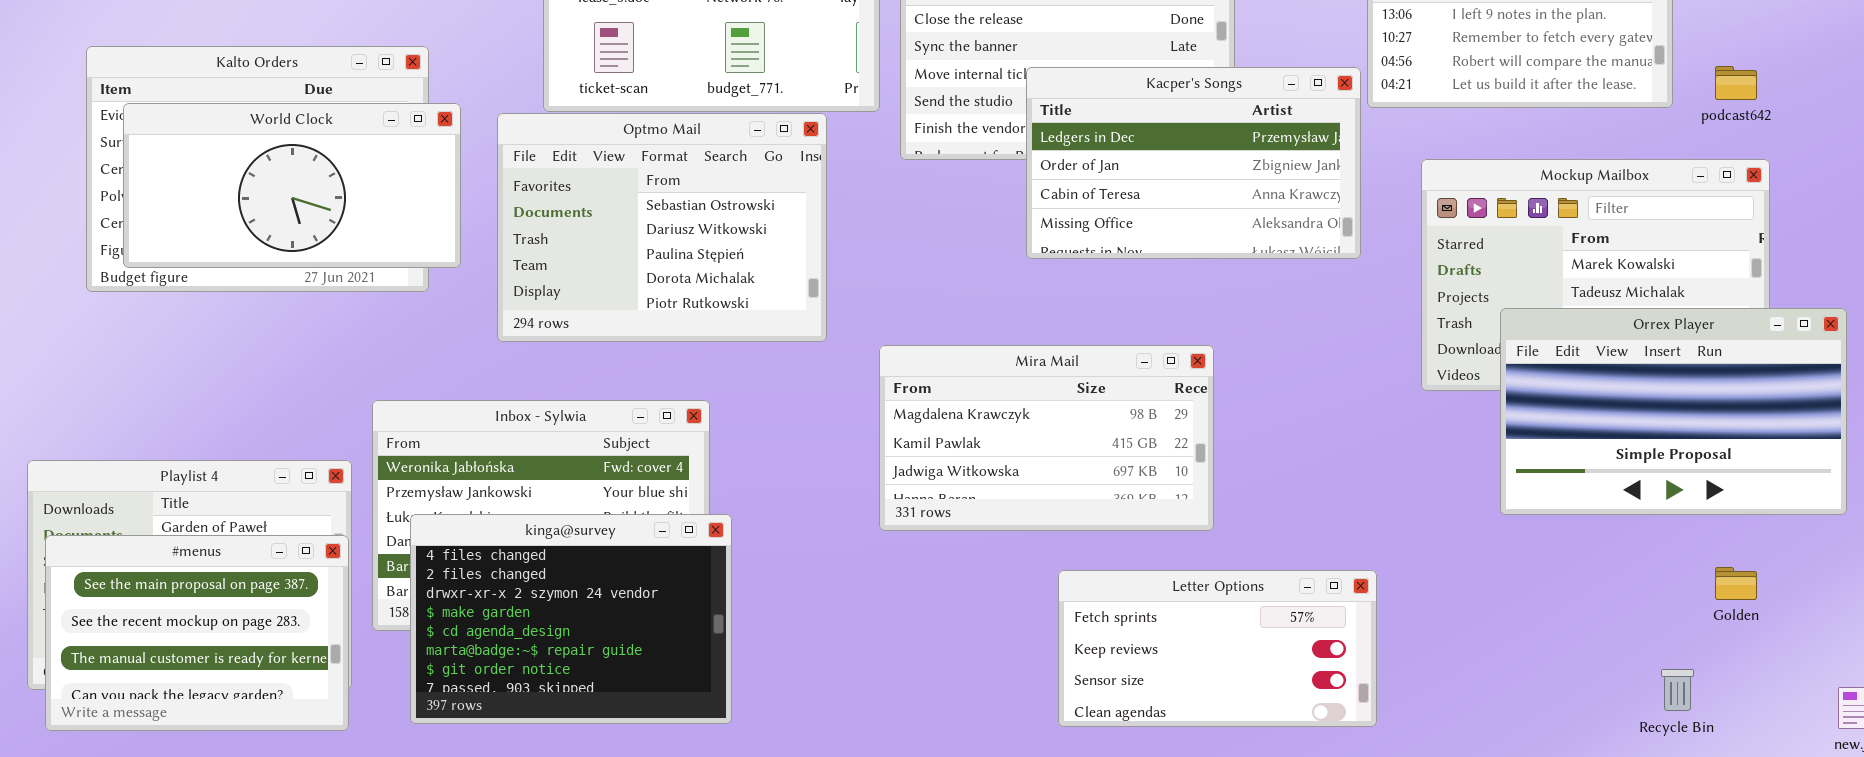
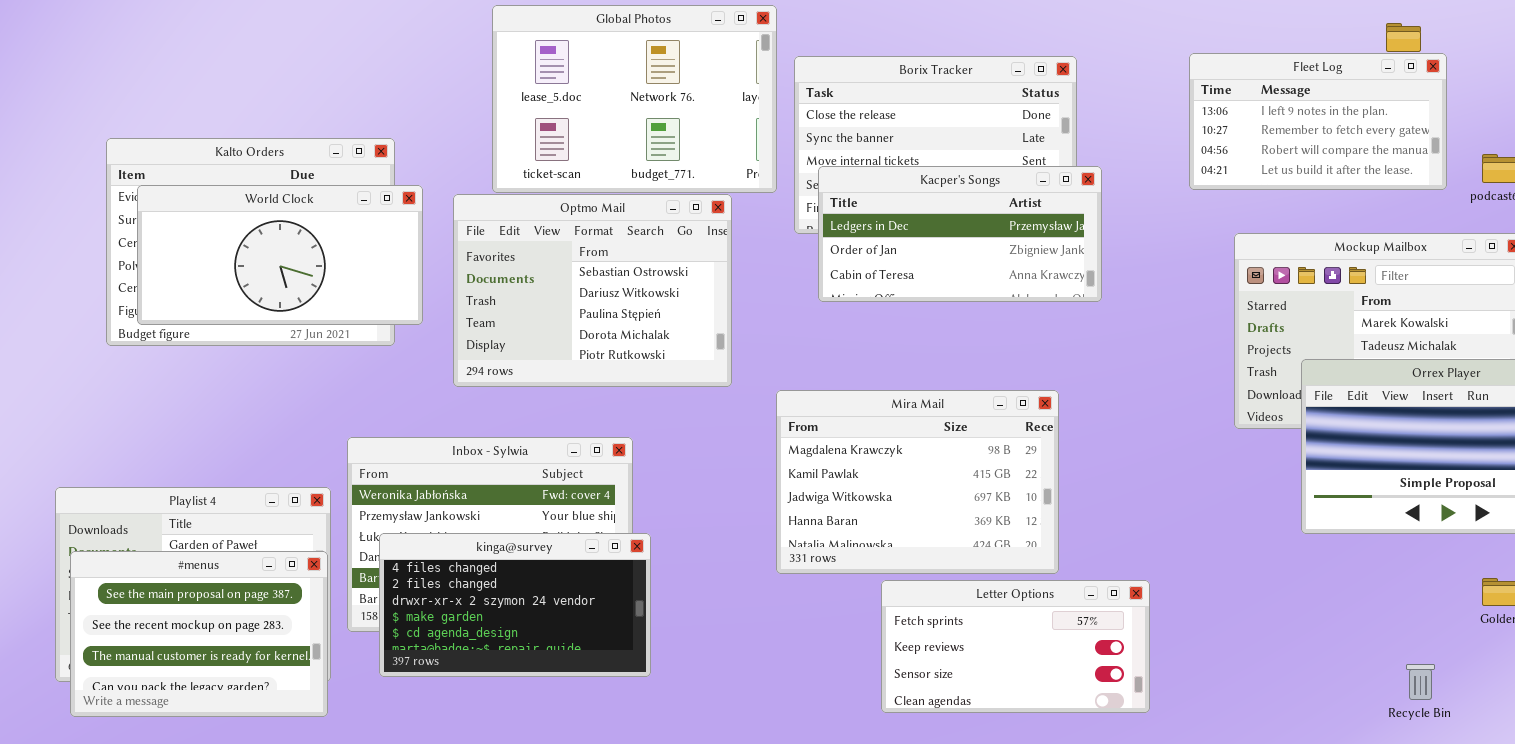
Kacper's Songs: [1026,67,1361,259] -> [818,166,1102,302], moved, resized
Mira Mail: [879,345,1214,531] -> [776,390,1059,574], resized
kinga@survey: [410,514,732,724] -> [379,533,651,677], resized
Letter Options: [1058,570,1377,727] -> [881,580,1150,713], moved
Recycle Bin: [1661,669,1694,711] -> [1406,664,1435,700], moved

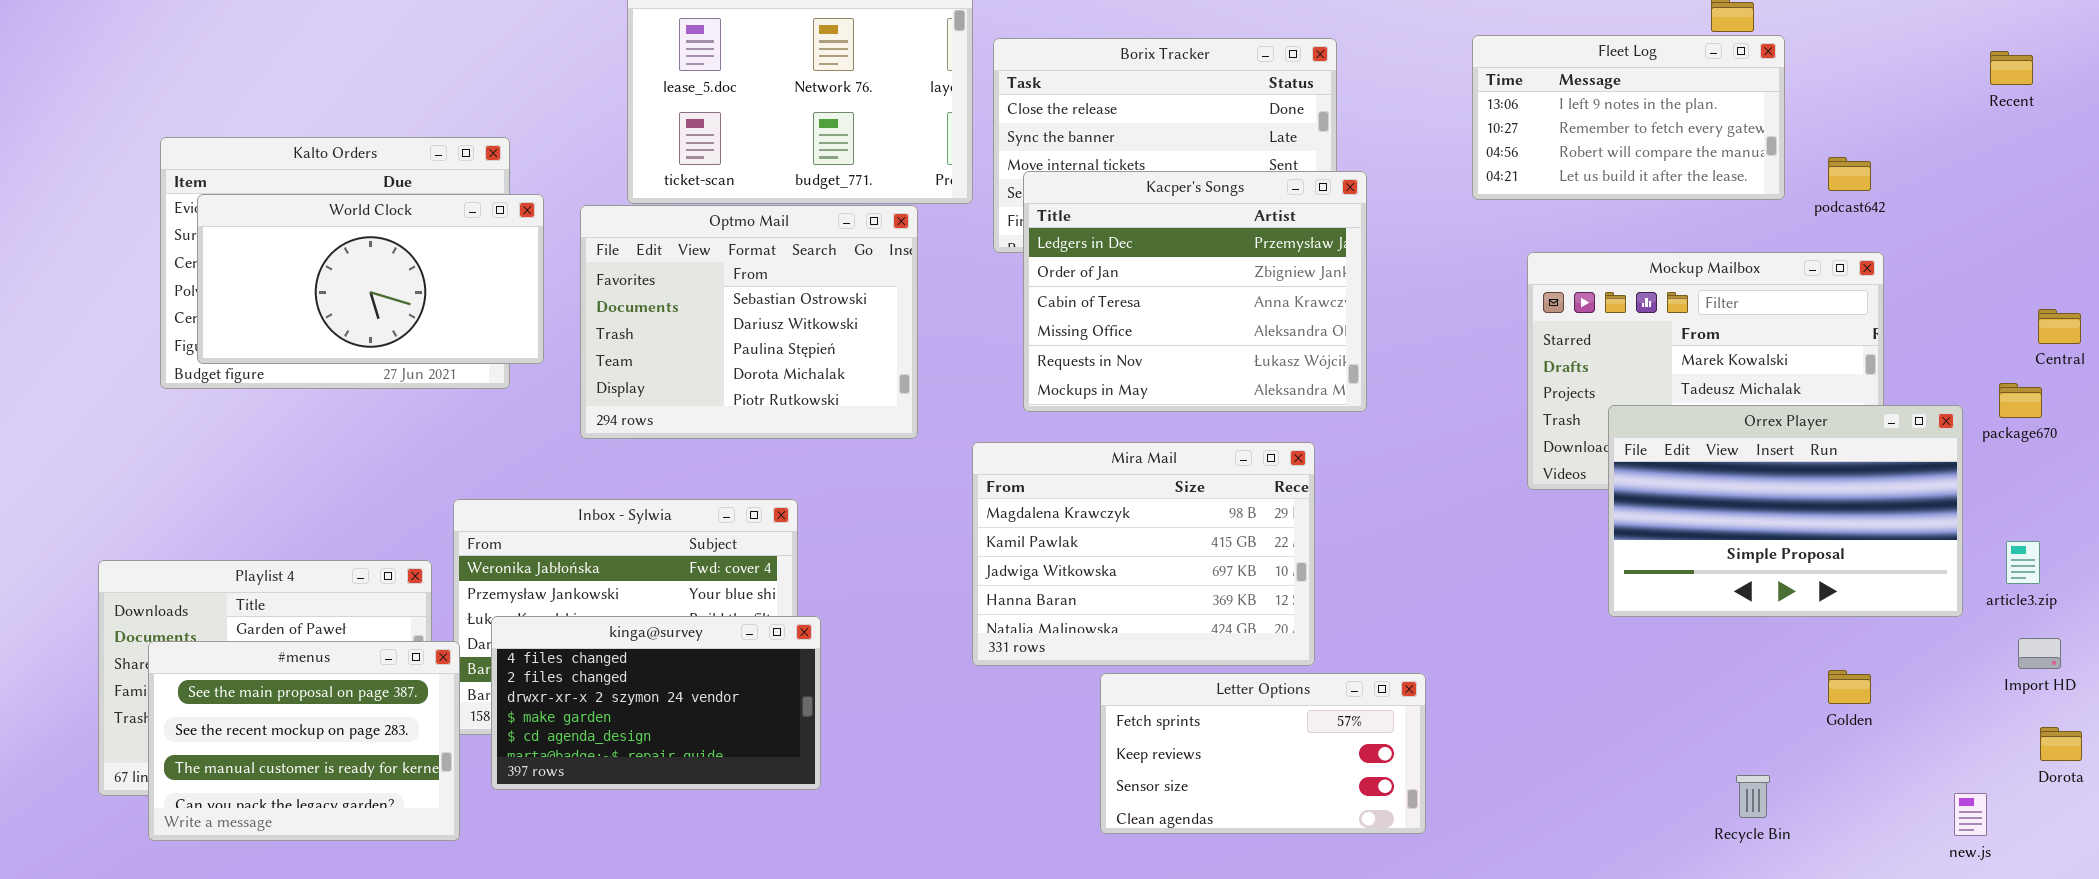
Kacper's Songs: [818,166,1102,302] -> [1023,171,1367,412], resized
#menus: [70,551,328,717] -> [148,641,460,841], moved

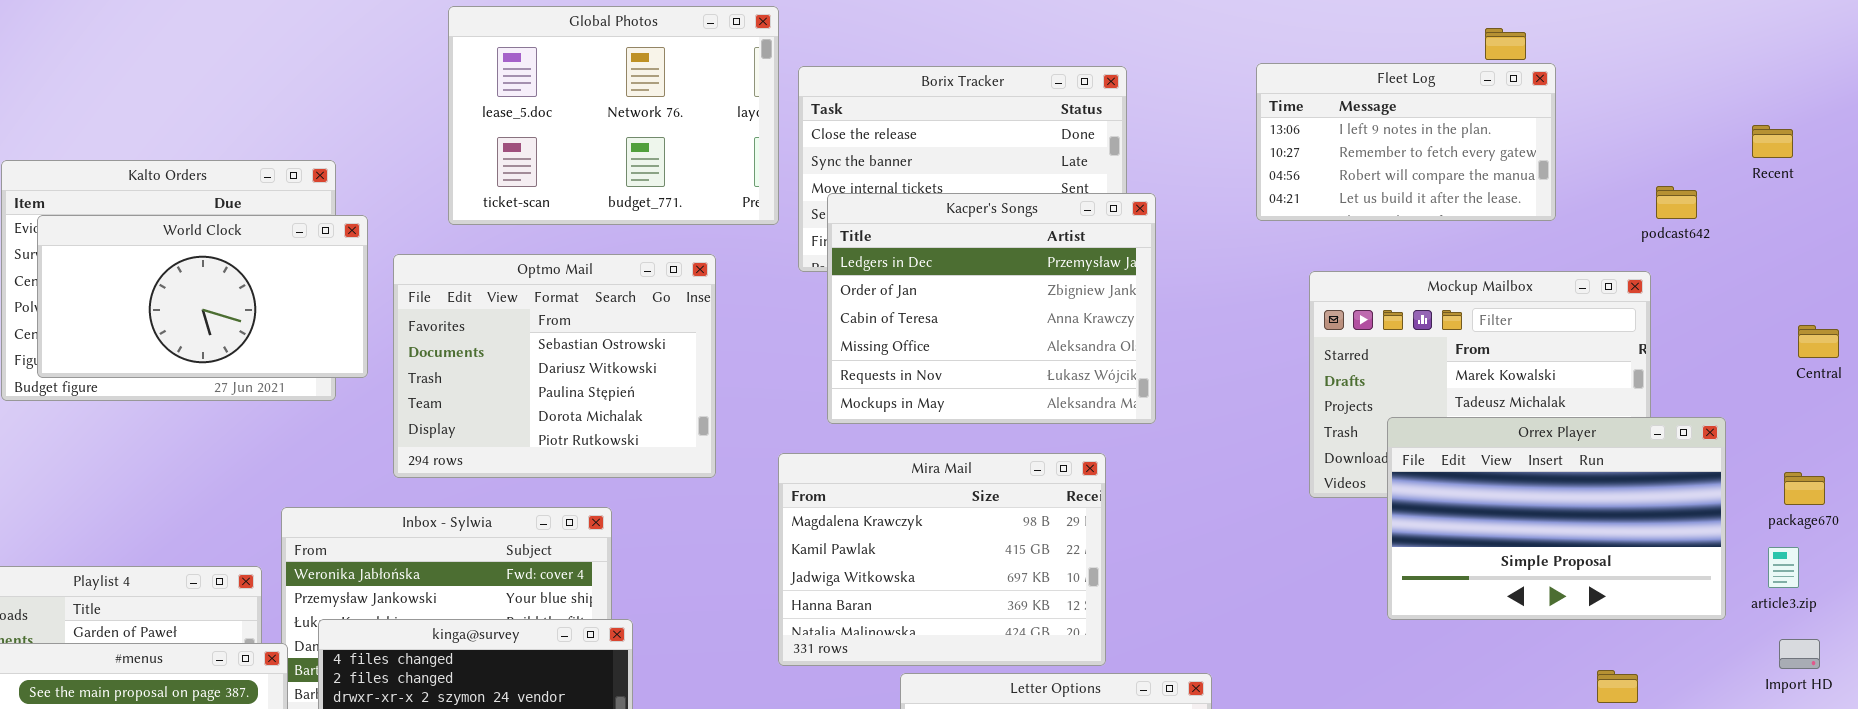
Recent: [1990,51,2033,85] -> [1752,125,1793,158], moved
podcast642: [1828,157,1871,191] -> [1656,186,1697,219], moved
Optmo Mail: [580,205,918,439] -> [393,254,716,478], moved
package670: [1999,383,2042,418] -> [1784,472,1825,505], moved

